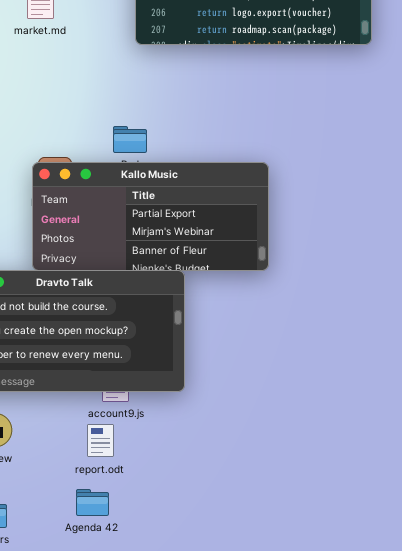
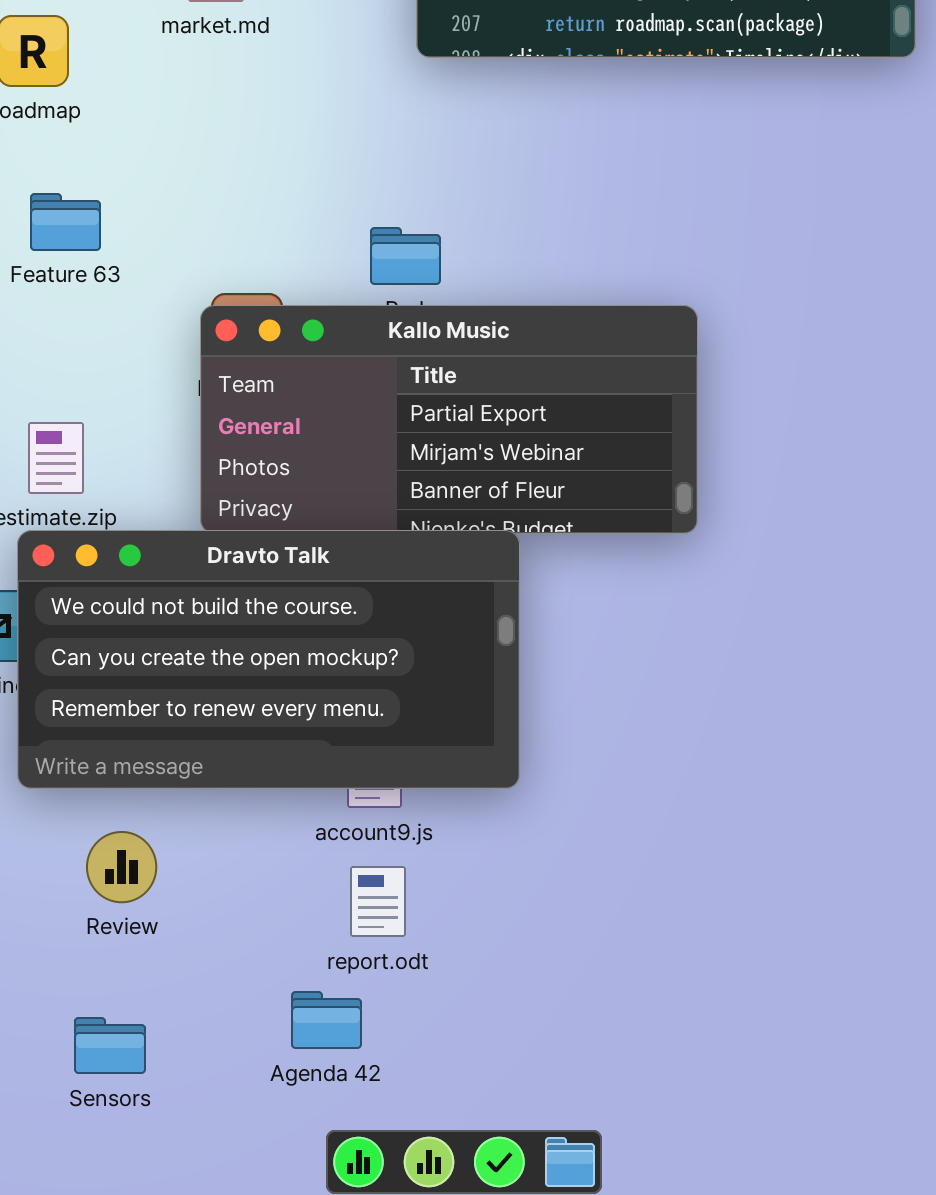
report.odt: [87,424,114,457] -> [350,866,406,937], moved

